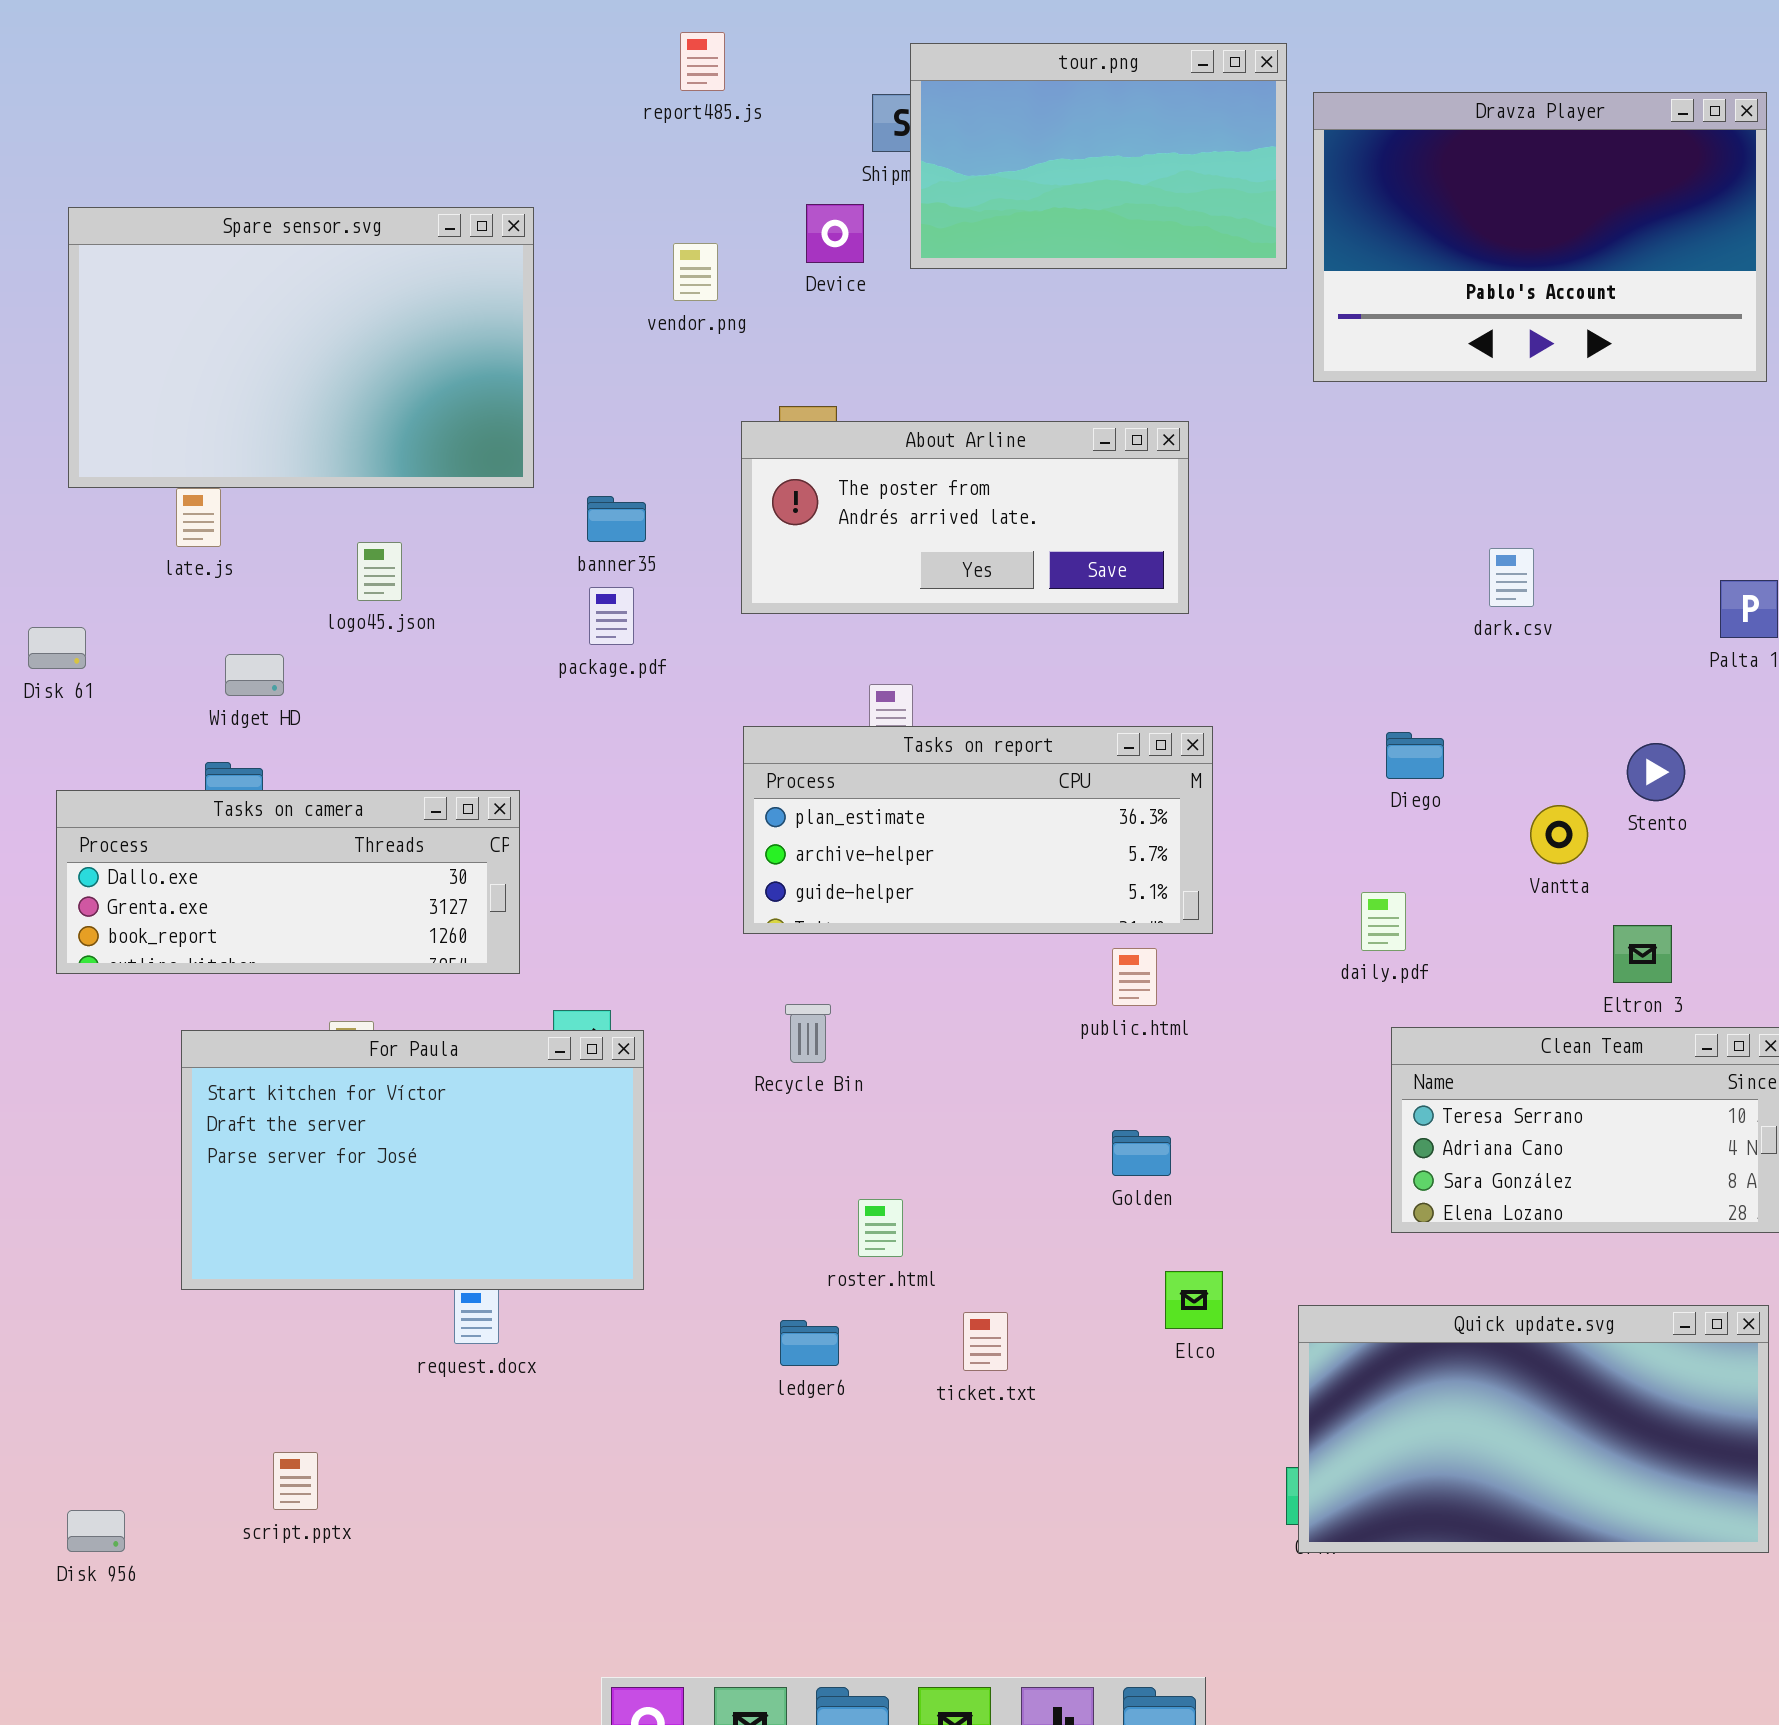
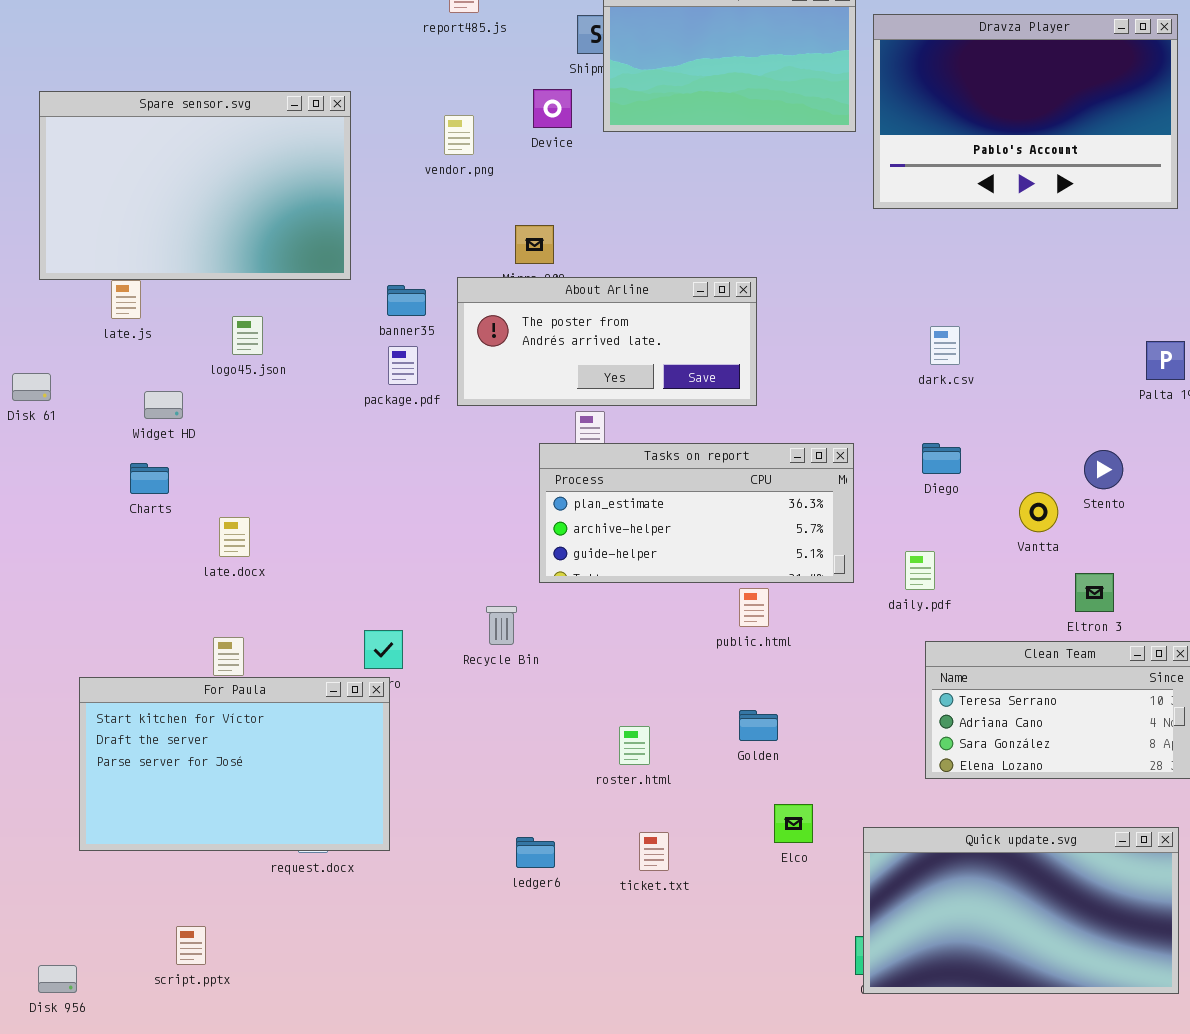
About Arline: [741,421,1189,614] -> [457,277,757,406], moved
dark.csv: [1489,548,1534,607] -> [930,326,960,365], moved
Tasks on report: [743,726,1213,934] -> [539,443,854,583], moved
Tasks on camera: [56,790,520,974] -> none, closed
Recycle Bin: [785,1004,831,1063] -> [486,606,517,645], moved
For Paula: [181,1030,644,1290] -> [79,677,390,851], moved
roster.html: [858,1199,903,1257] -> [619,726,650,765], moved

